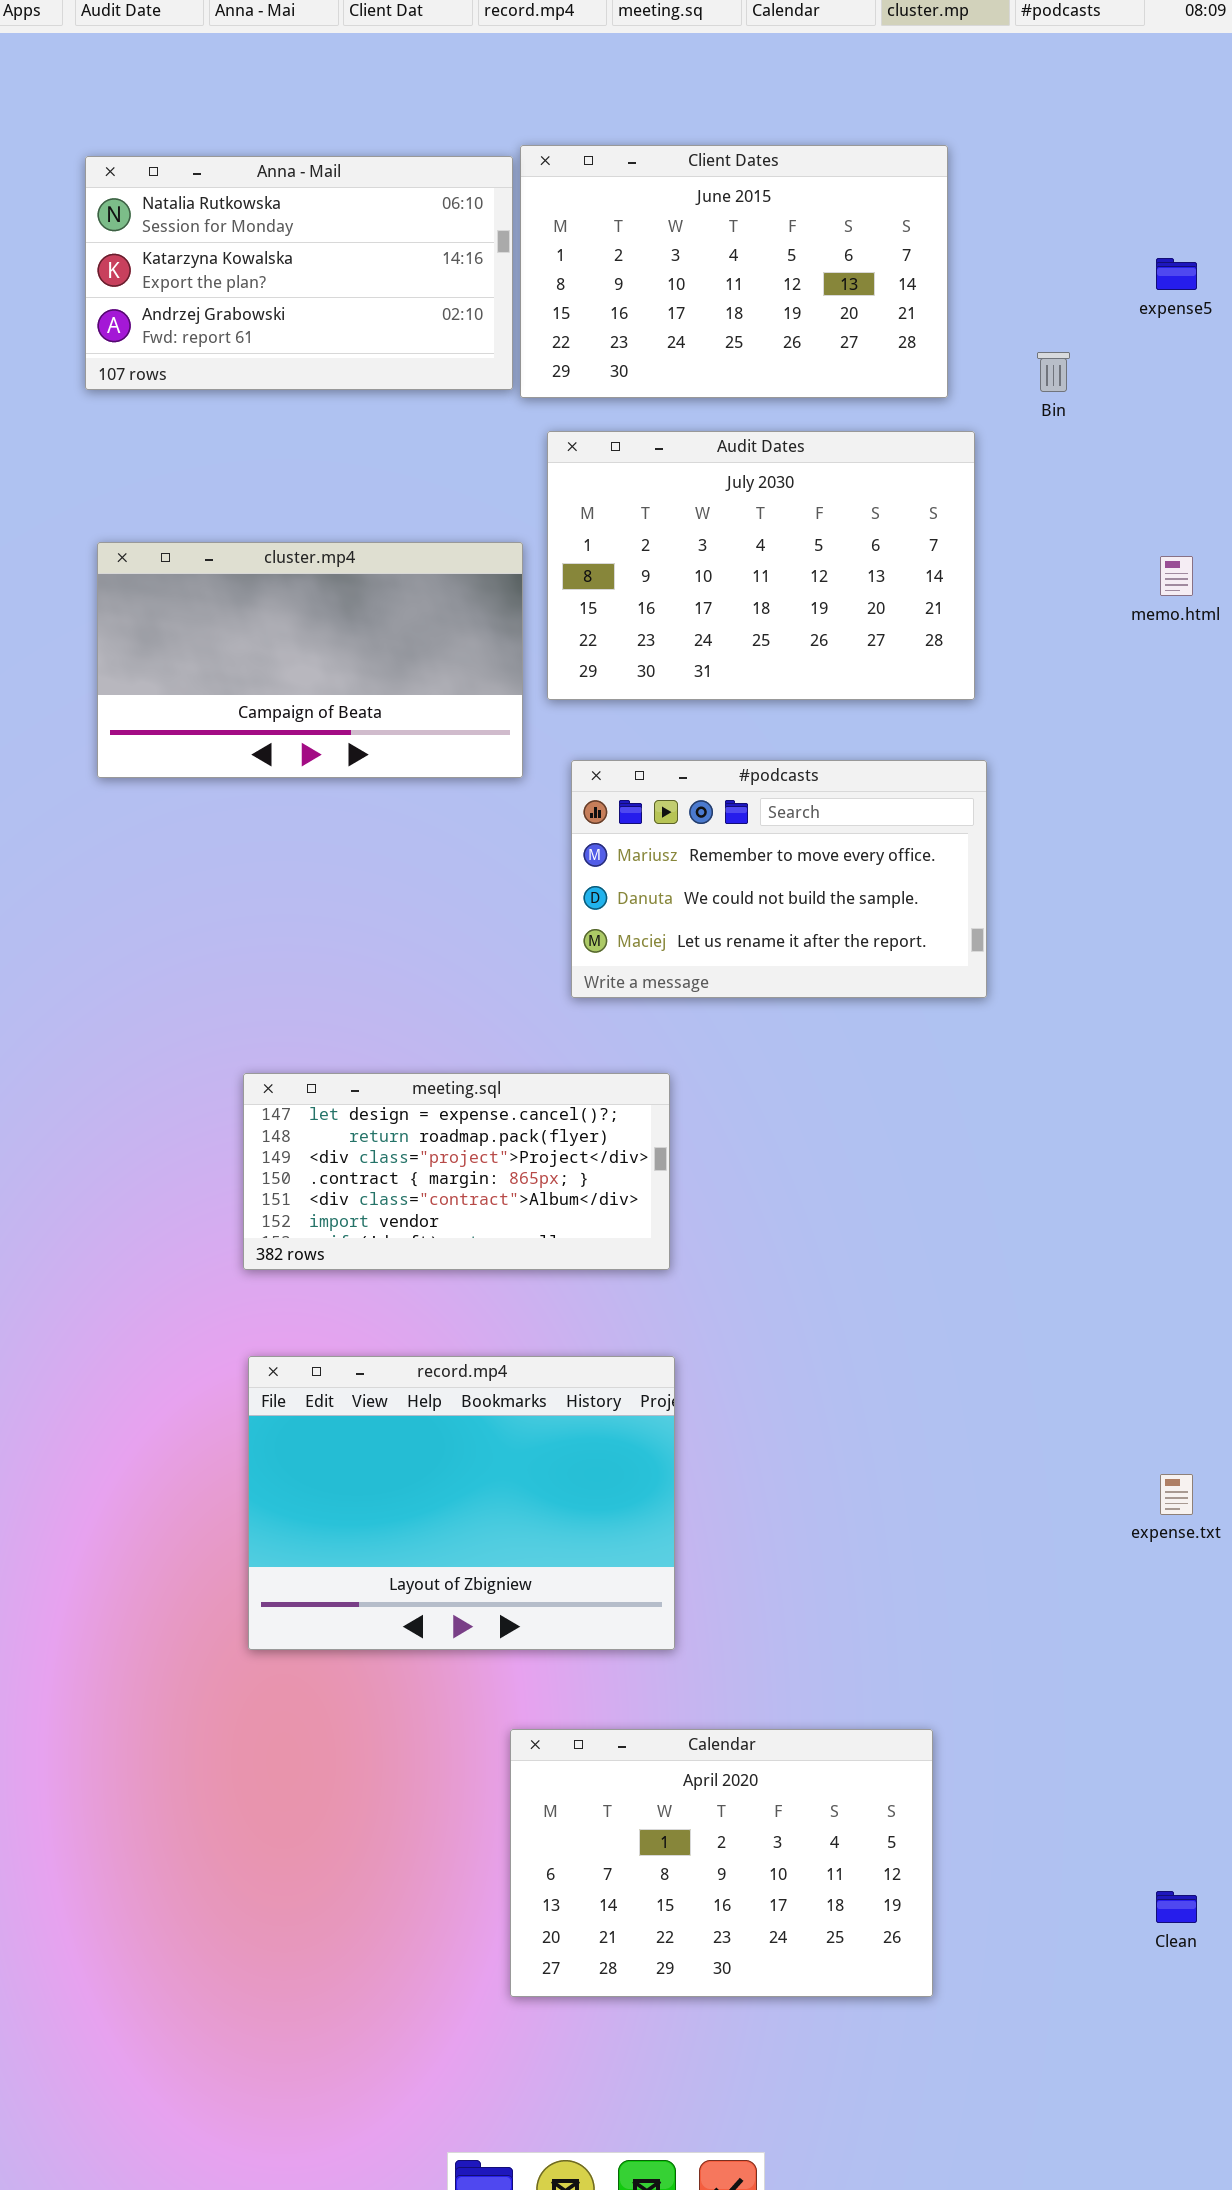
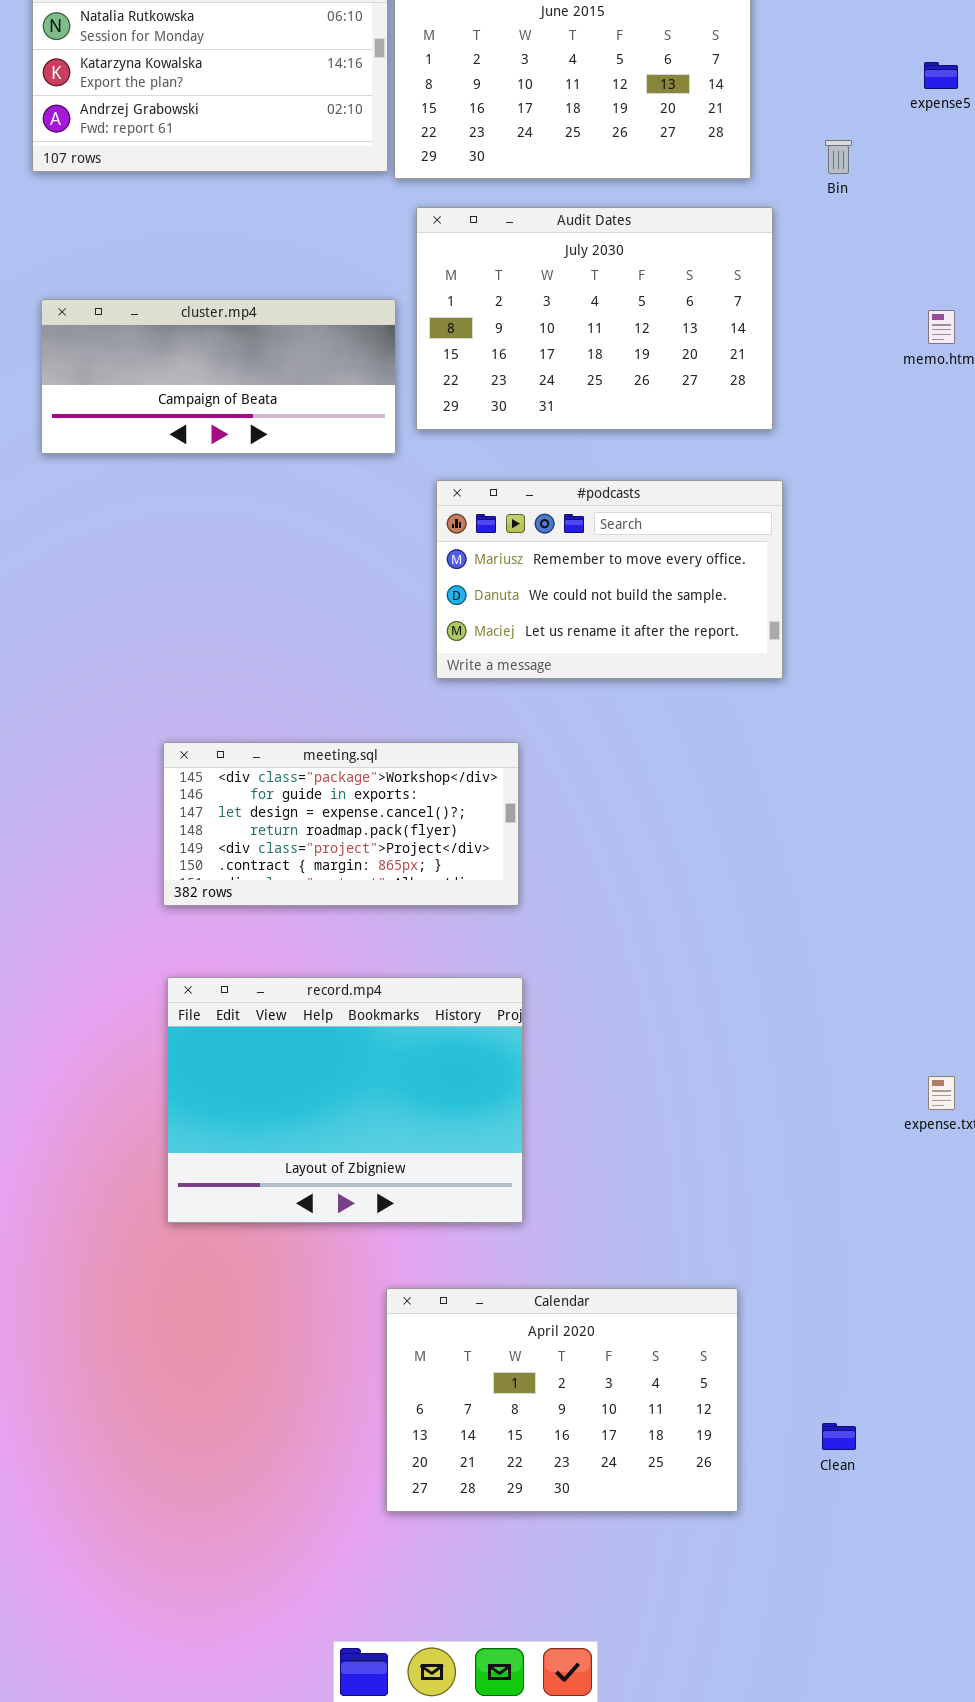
cluster.mp4: [97,542,523,778] -> [41,299,396,454], resized
meeting.sql: [243,1073,670,1270] -> [163,742,519,906], scrolled up 2 rows
Clean: [1156,1891,1197,1923] -> [822,1423,856,1450], moved

